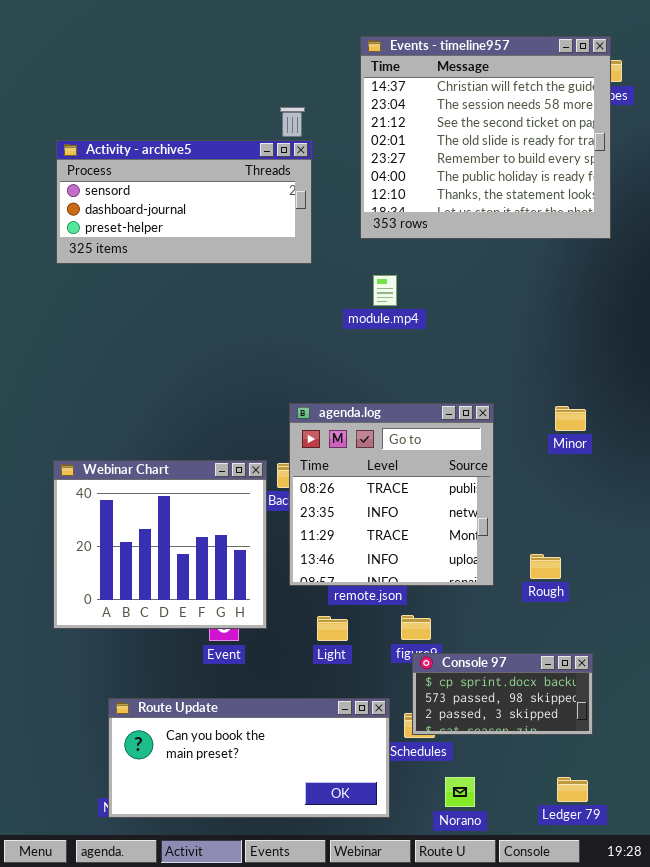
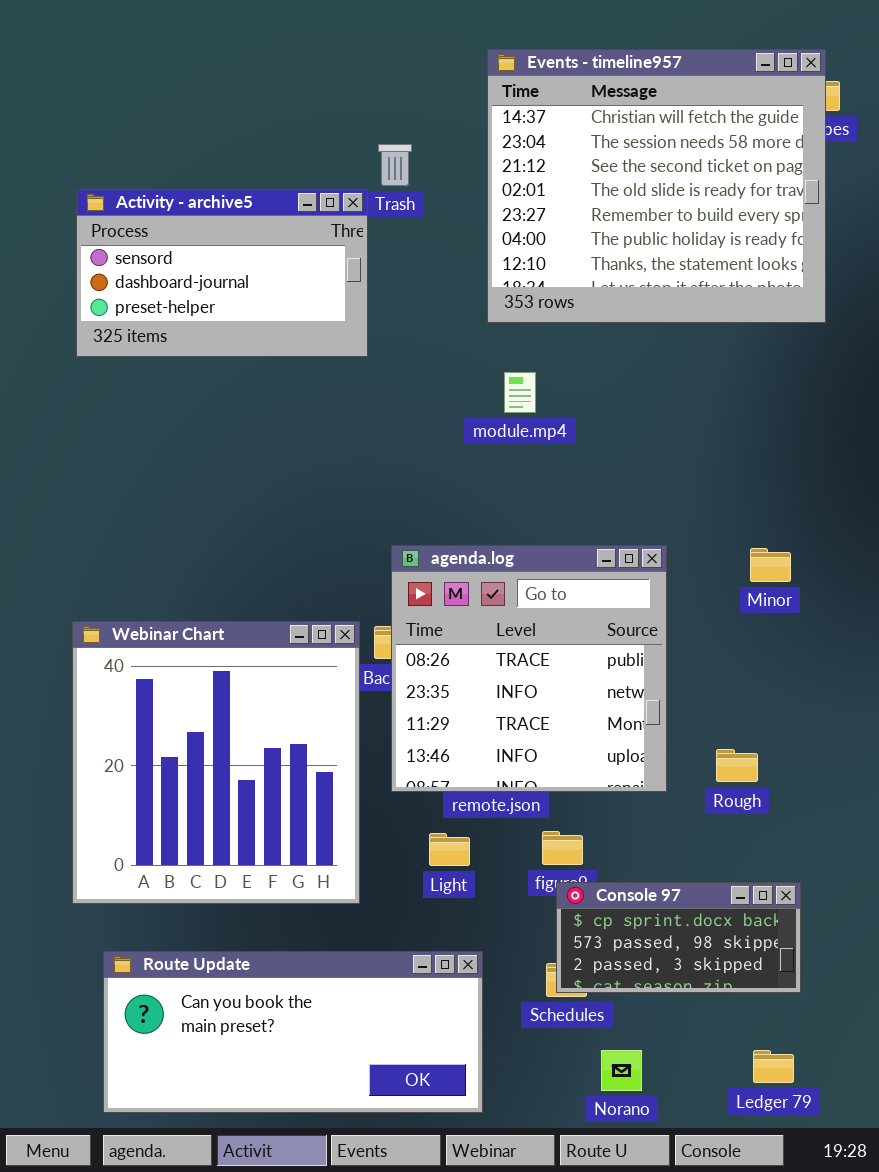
Activity - archive5: [56,140,312,264] -> [76,189,368,357], resized
Webinar Chart: [53,460,267,629] -> [72,621,360,904], resized
Route Update: [108,698,390,818] -> [103,951,483,1113], moved

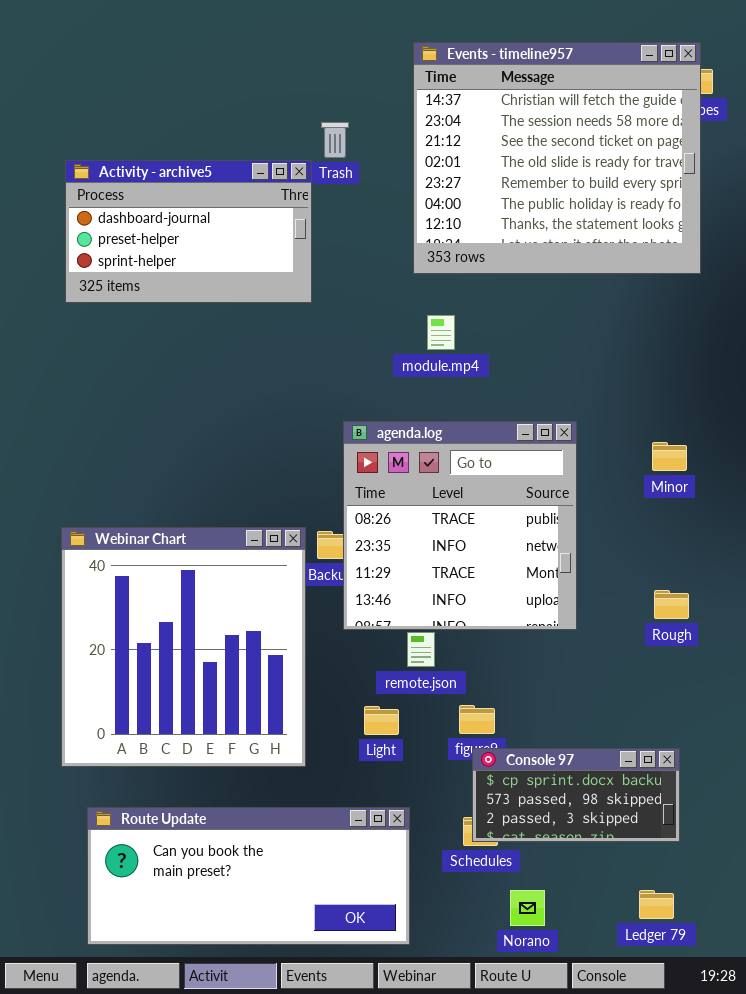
Activity - archive5: [76,189,368,357] -> [65,160,312,303], scrolled down 1 row
agenda.log: [391,545,667,792] -> [343,421,577,630], moved
Minor: [750,548,791,582] -> [652,442,687,471], moved
Rough: [716,749,758,782] -> [654,590,689,619], moved

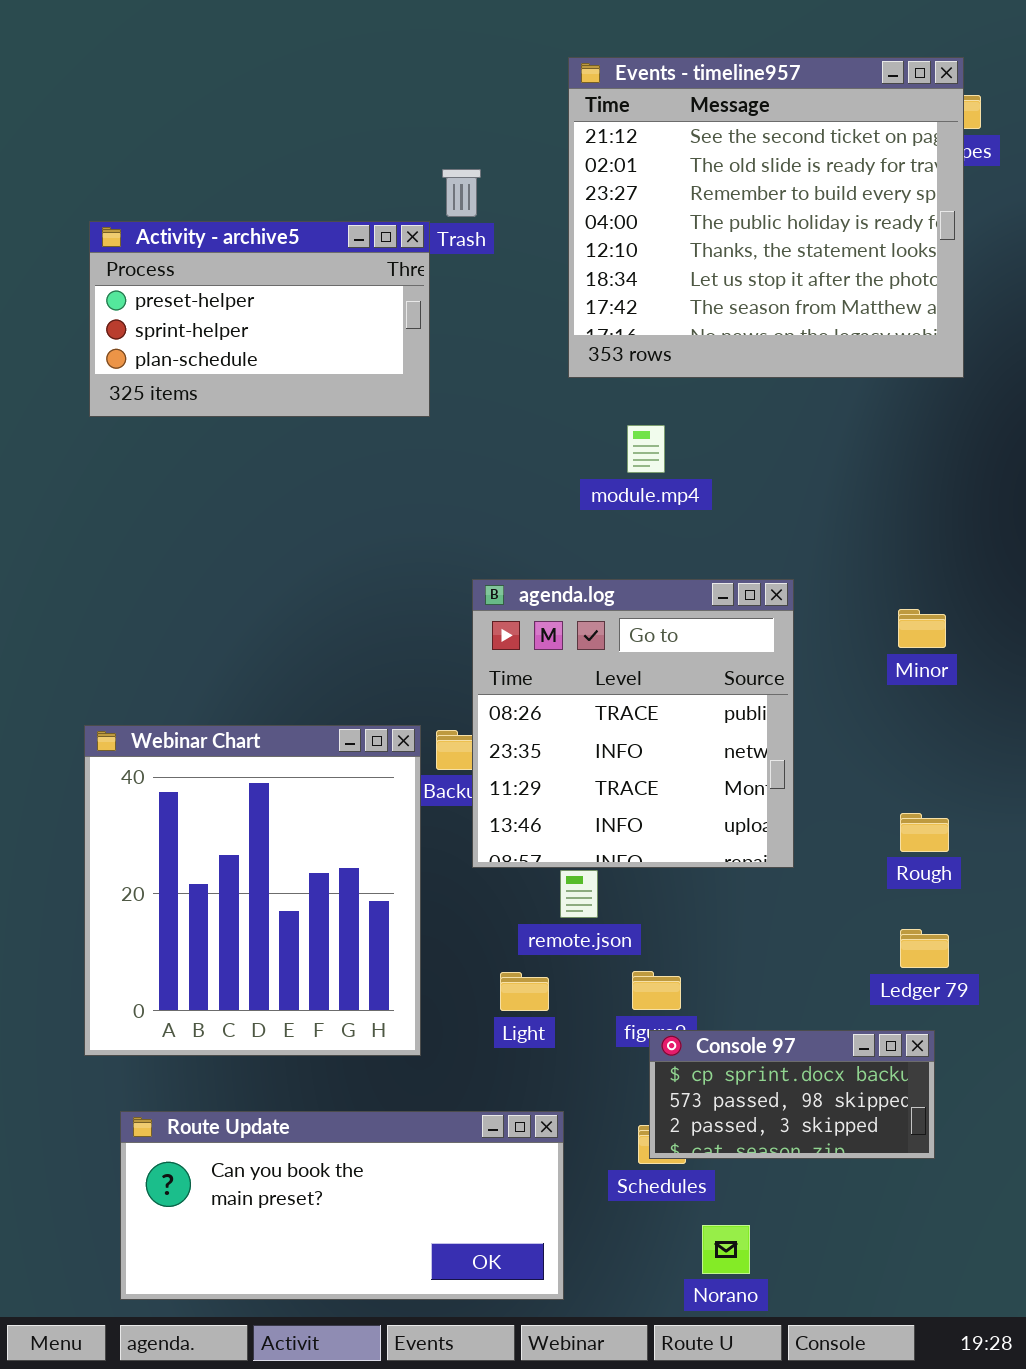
Events - timeline957: [413,42,701,274] -> [568,57,964,378], scrolled down 2 rows
Activity - archive5: [65,160,312,303] -> [89,221,430,417], scrolled down 1 row
module.mp4: [427,315,455,350] -> [627,425,665,473], moved
Ledger 79: [639,890,674,919] -> [900,929,949,968], moved

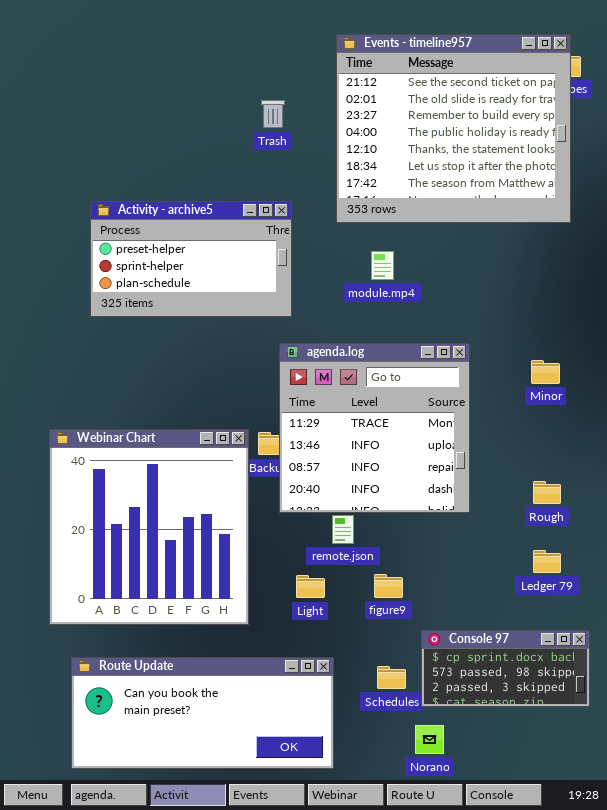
Activity - archive5: [89,221,430,417] -> [90,201,292,317], moved
agenda.log: [472,579,794,868] -> [279,343,470,513], scrolled down 2 rows
Console 97: [649,1030,935,1159] -> [421,630,590,707], moved

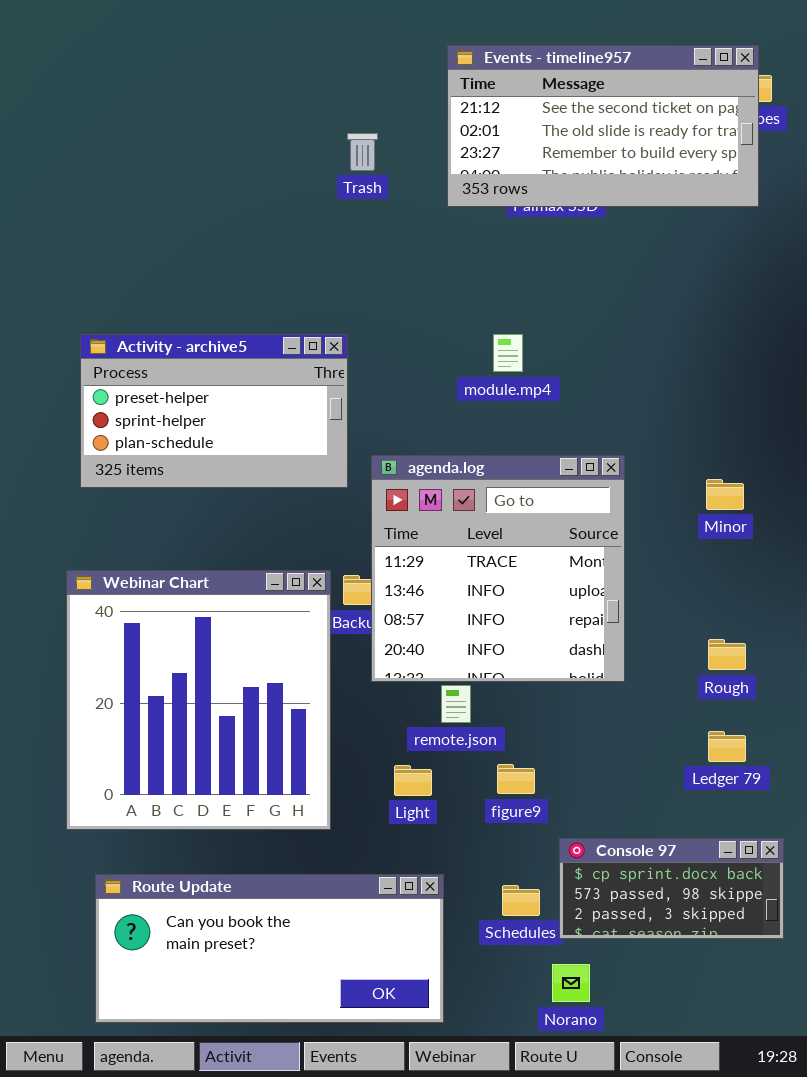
Events - timeline957: [336,34,571,223] -> [447,45,759,207], resized
Activity - archive5: [90,201,292,317] -> [80,334,348,488], moved

